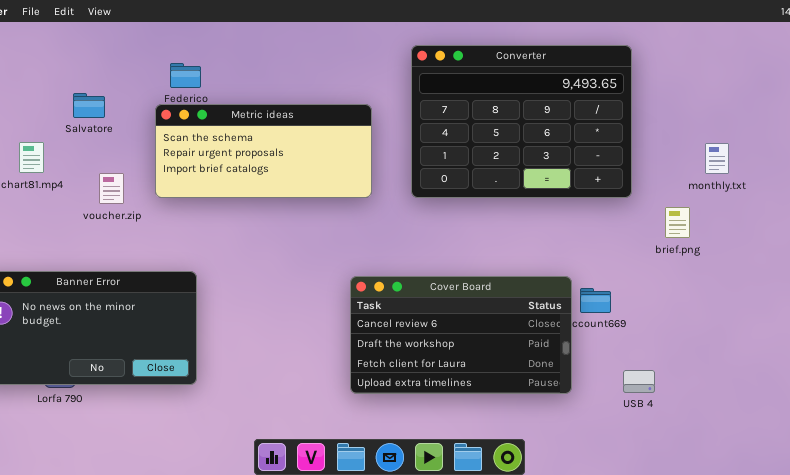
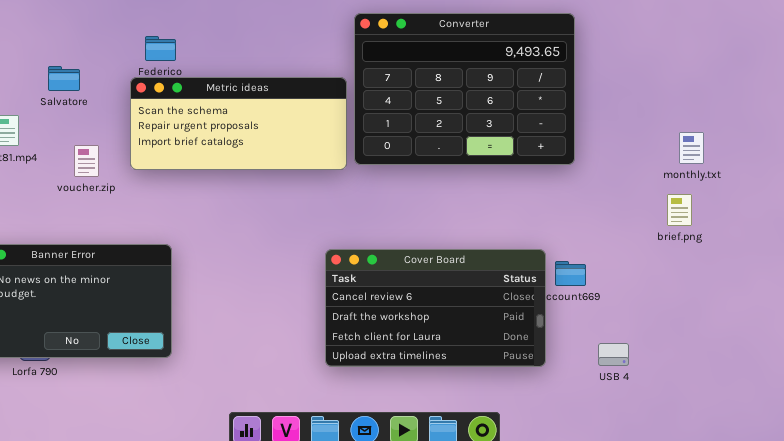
Converter: [411,45,632,198] -> [354,13,575,165], moved
monthly.txt: [705,143,729,174] -> [679,132,704,164], moved
brief.png: [665,207,690,238] -> [667,194,692,226], moved

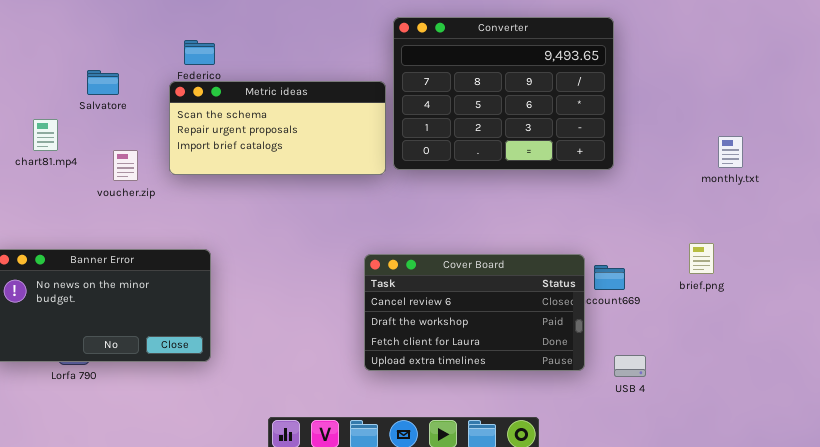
brief.png: [667,194,692,226] -> [689,243,714,274], moved
USB 4: [598,343,629,366] -> [614,355,646,377], moved

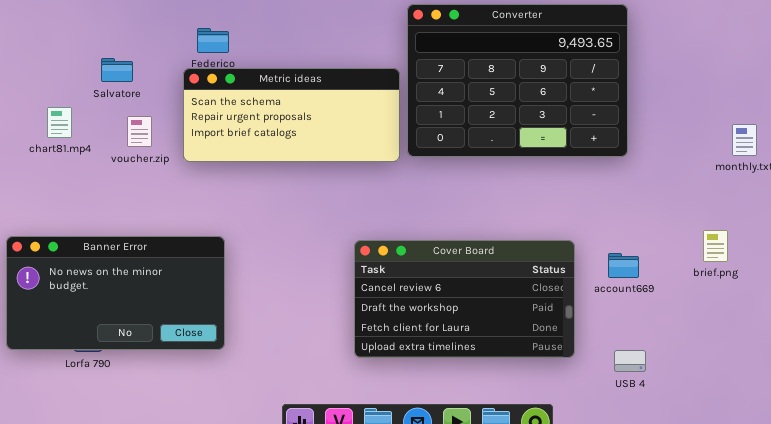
voucher.zip: [113,150,138,181] -> [127,116,152,147], moved
Cover Board: [364,254,585,371] -> [354,240,575,358], moved
USB 4: [614,355,646,377] -> [614,350,646,372], moved

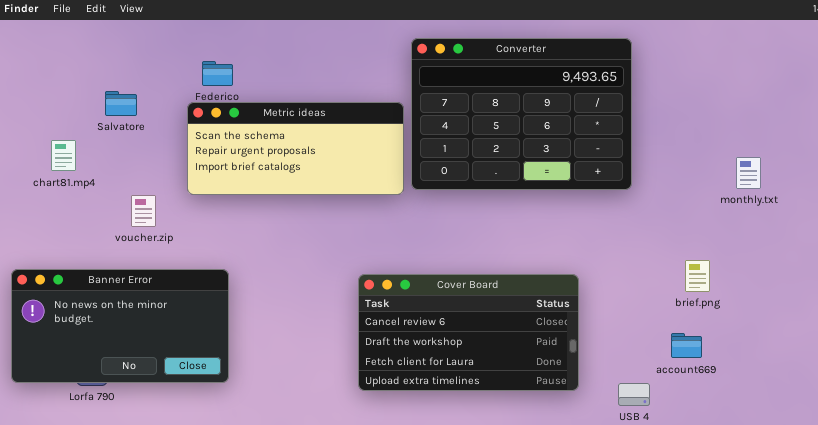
voucher.zip: [127,116,152,147] -> [131,195,156,227], moved
brief.png: [703,230,728,262] -> [685,260,710,292], moved
account669: [608,253,639,278] -> [671,333,702,358], moved

